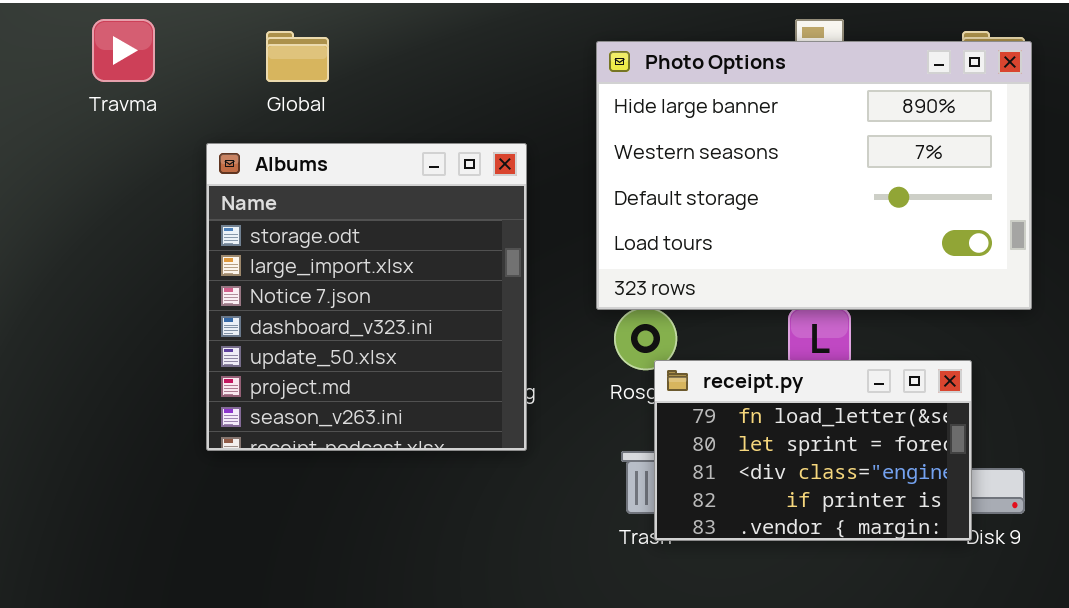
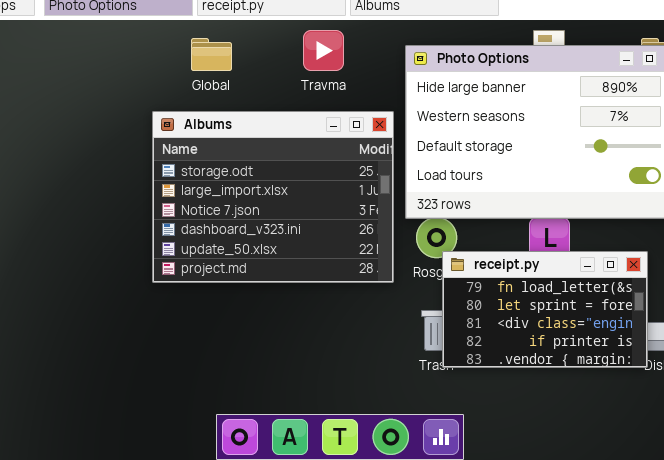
Travma: [92,19,155,82] -> [303,30,344,71], moved
Albums: [206,143,527,451] -> [152,111,394,283], resized

